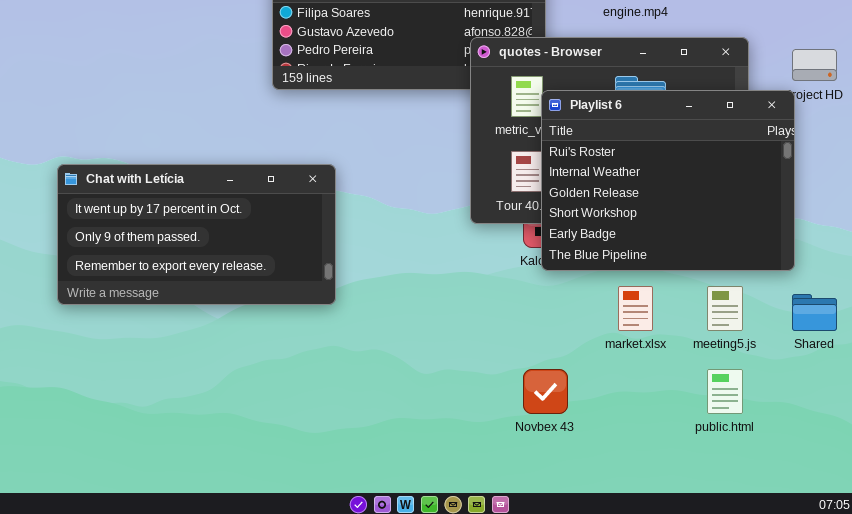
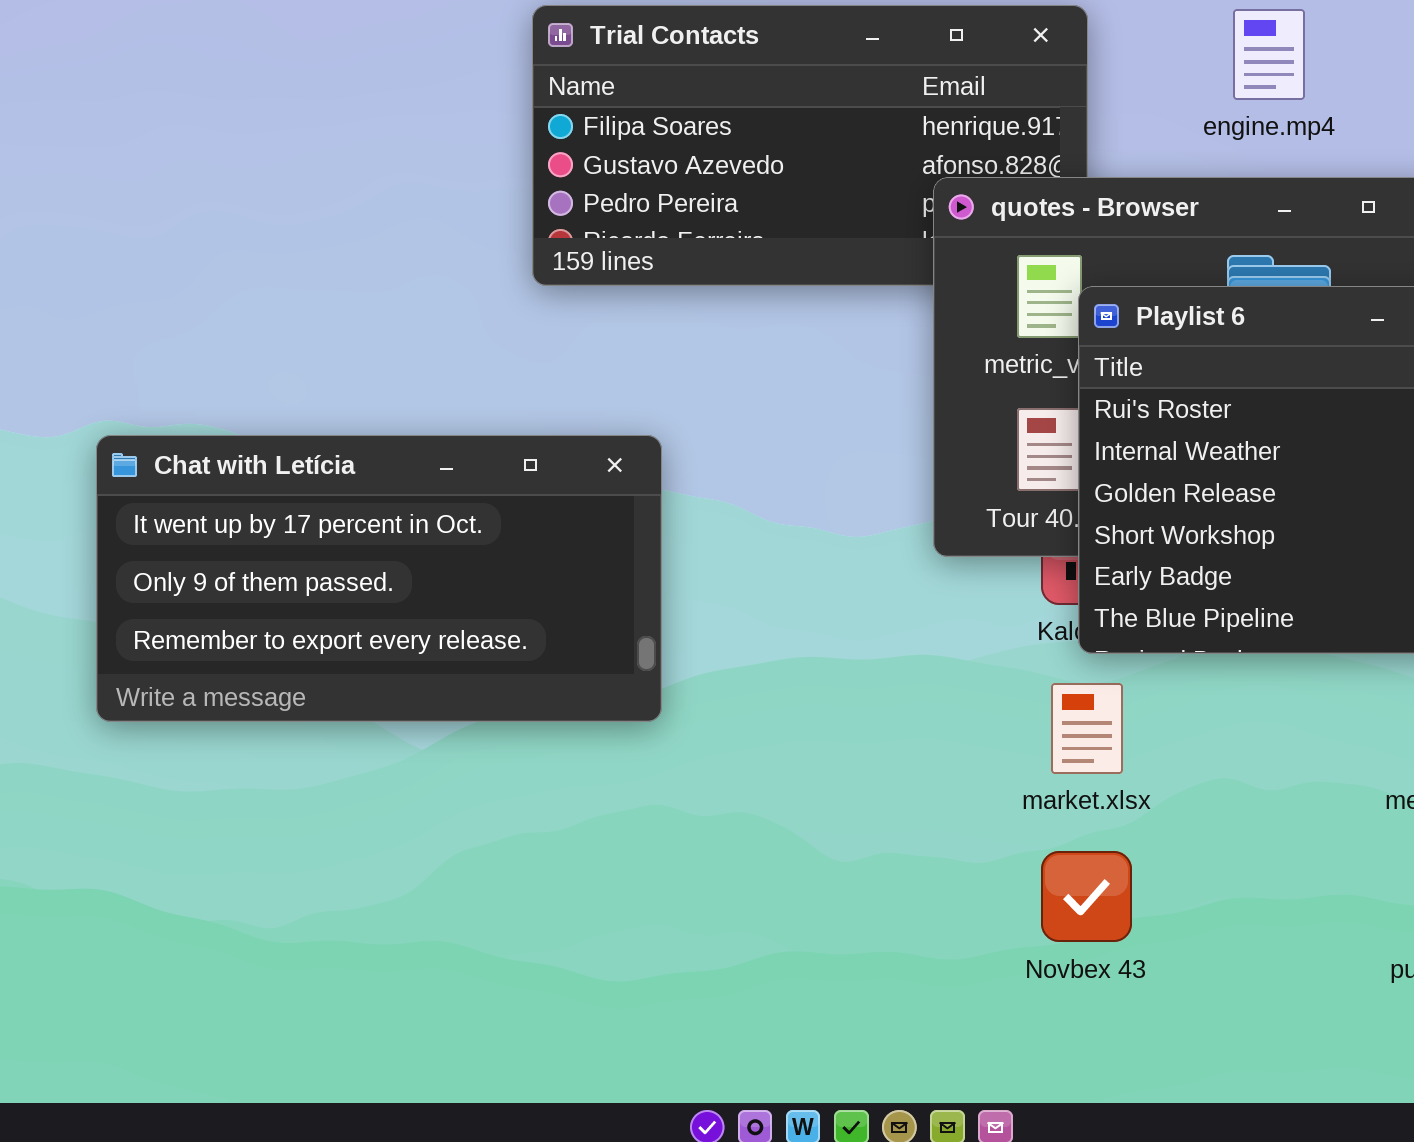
market.xlsx: [618,286,653,331] -> [1051,683,1123,774], moved

